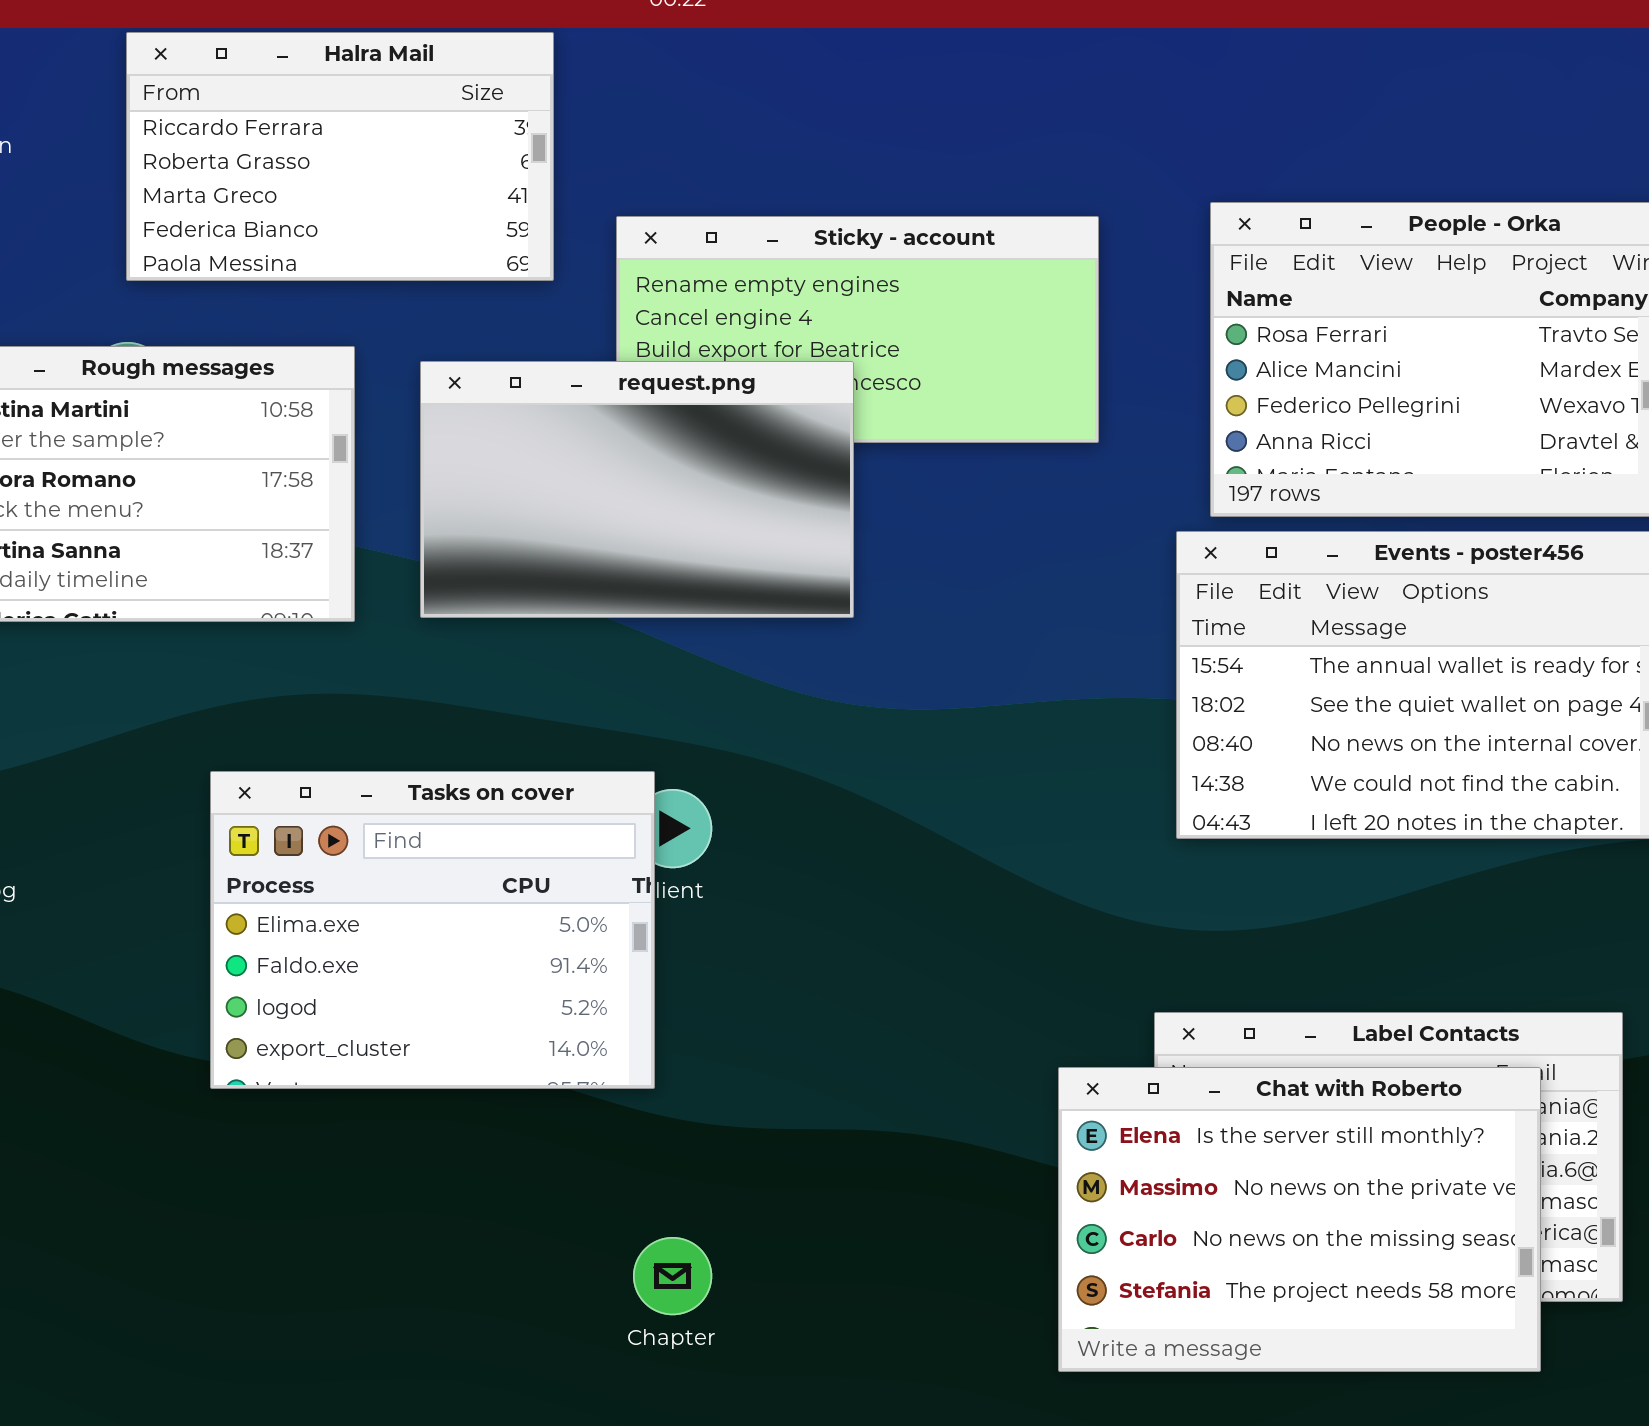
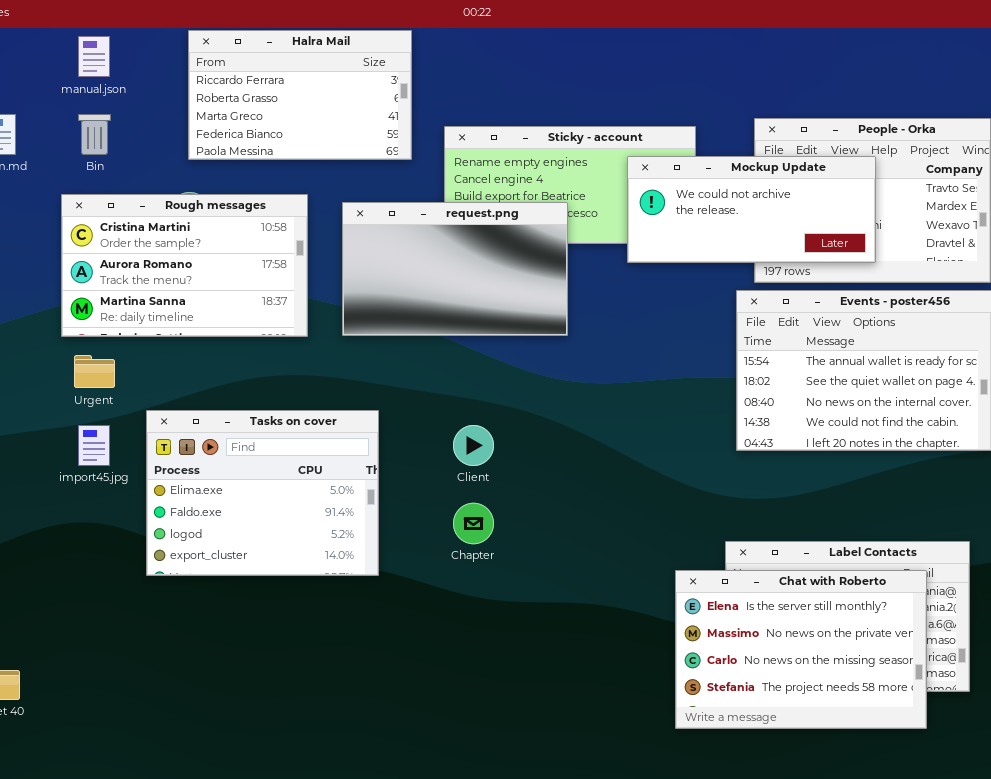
Mockup Update: none -> [627,156,876,263], opened
Tasks on cover: [210,771,655,1089] -> [146,410,379,576], moved
Chapter: [633,1237,712,1315] -> [453,503,494,544], moved

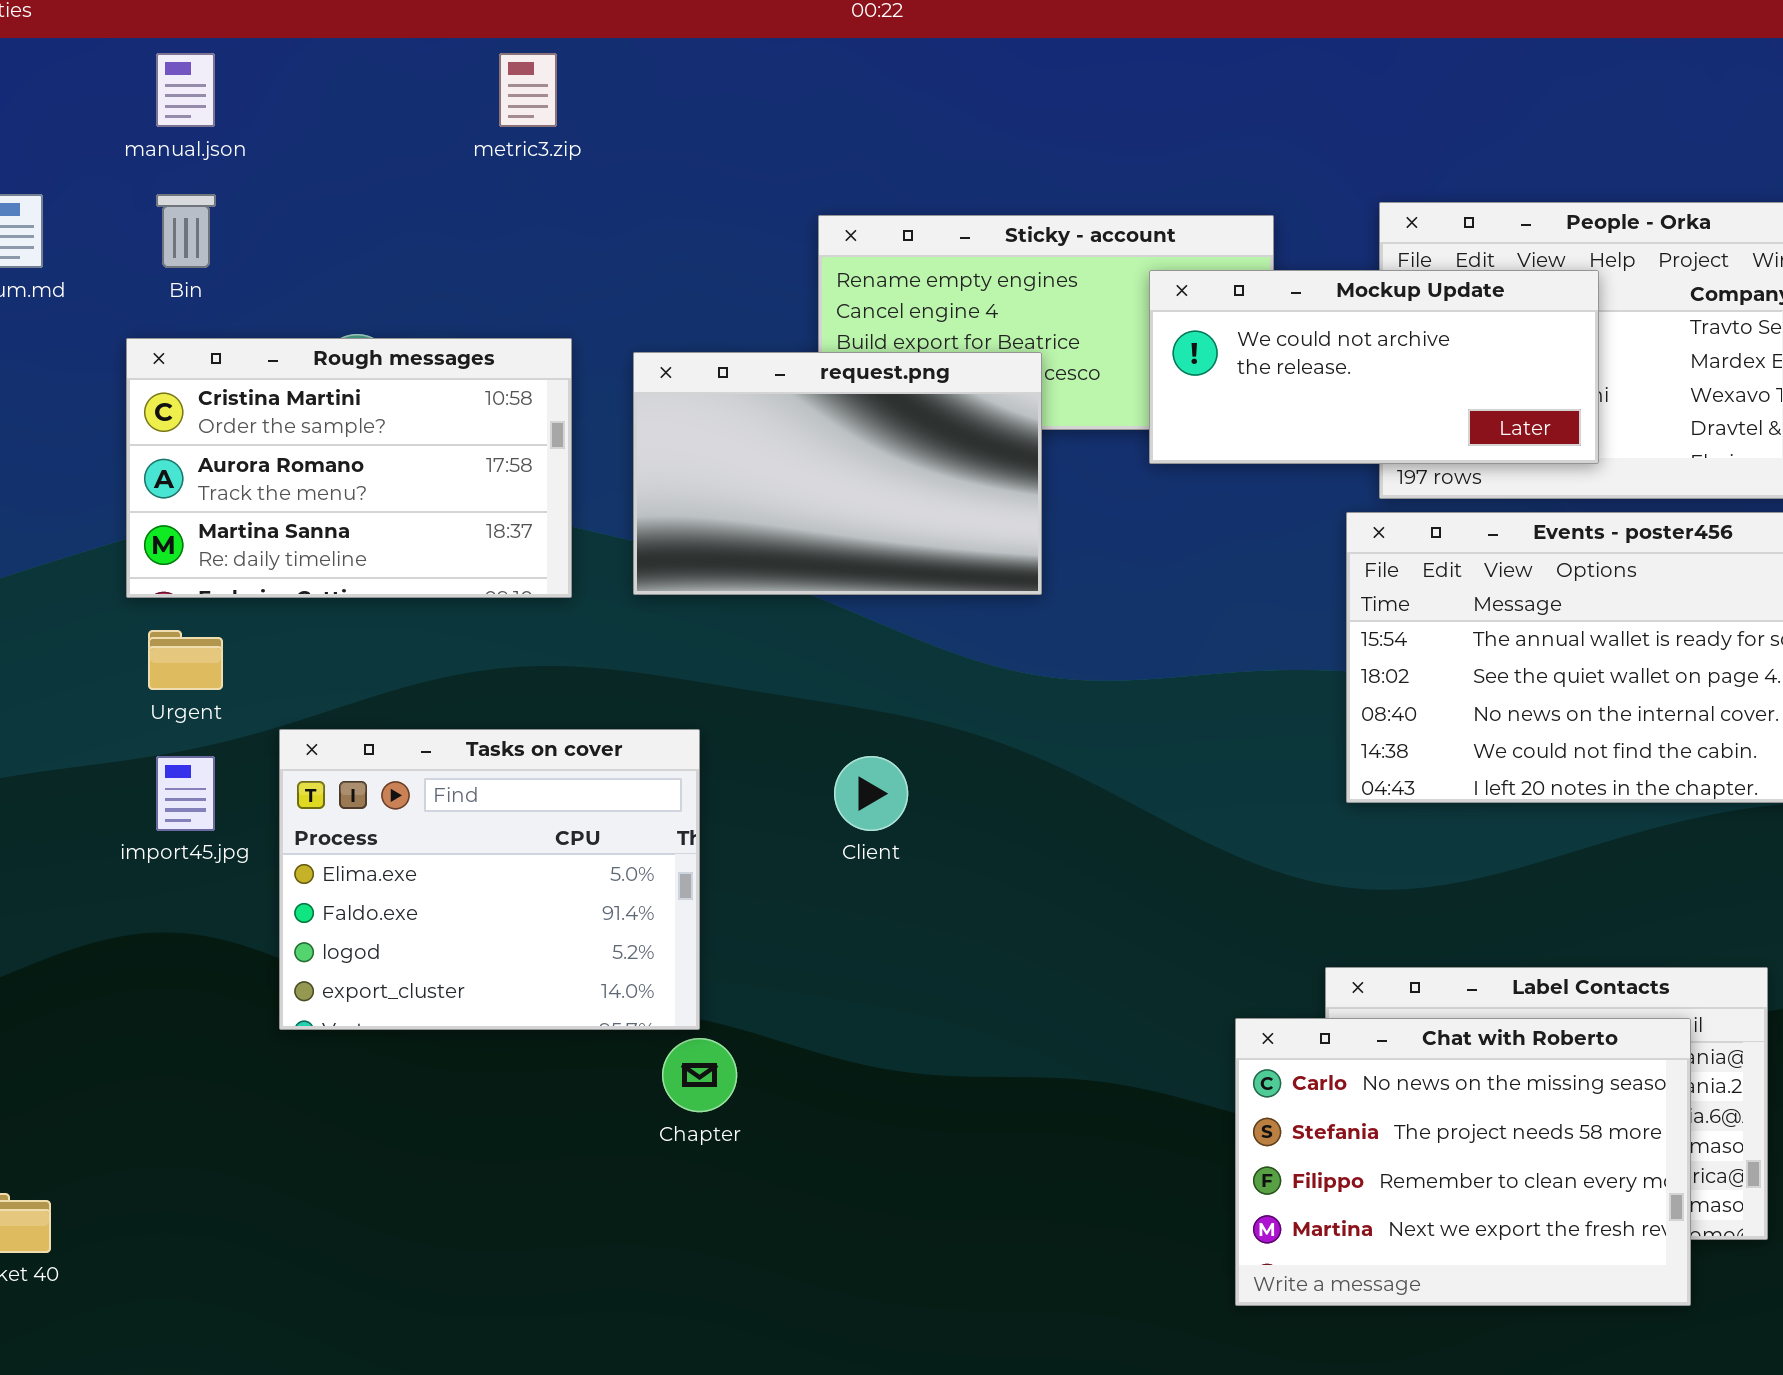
Halra Mail: [188,30,412,160] -> none, closed
Chapter: [453,503,494,544] -> [662,1038,737,1112], moved
Chat with Roberto: [675,570,927,729] -> [1235,1018,1691,1306], scrolled down 2 rows

